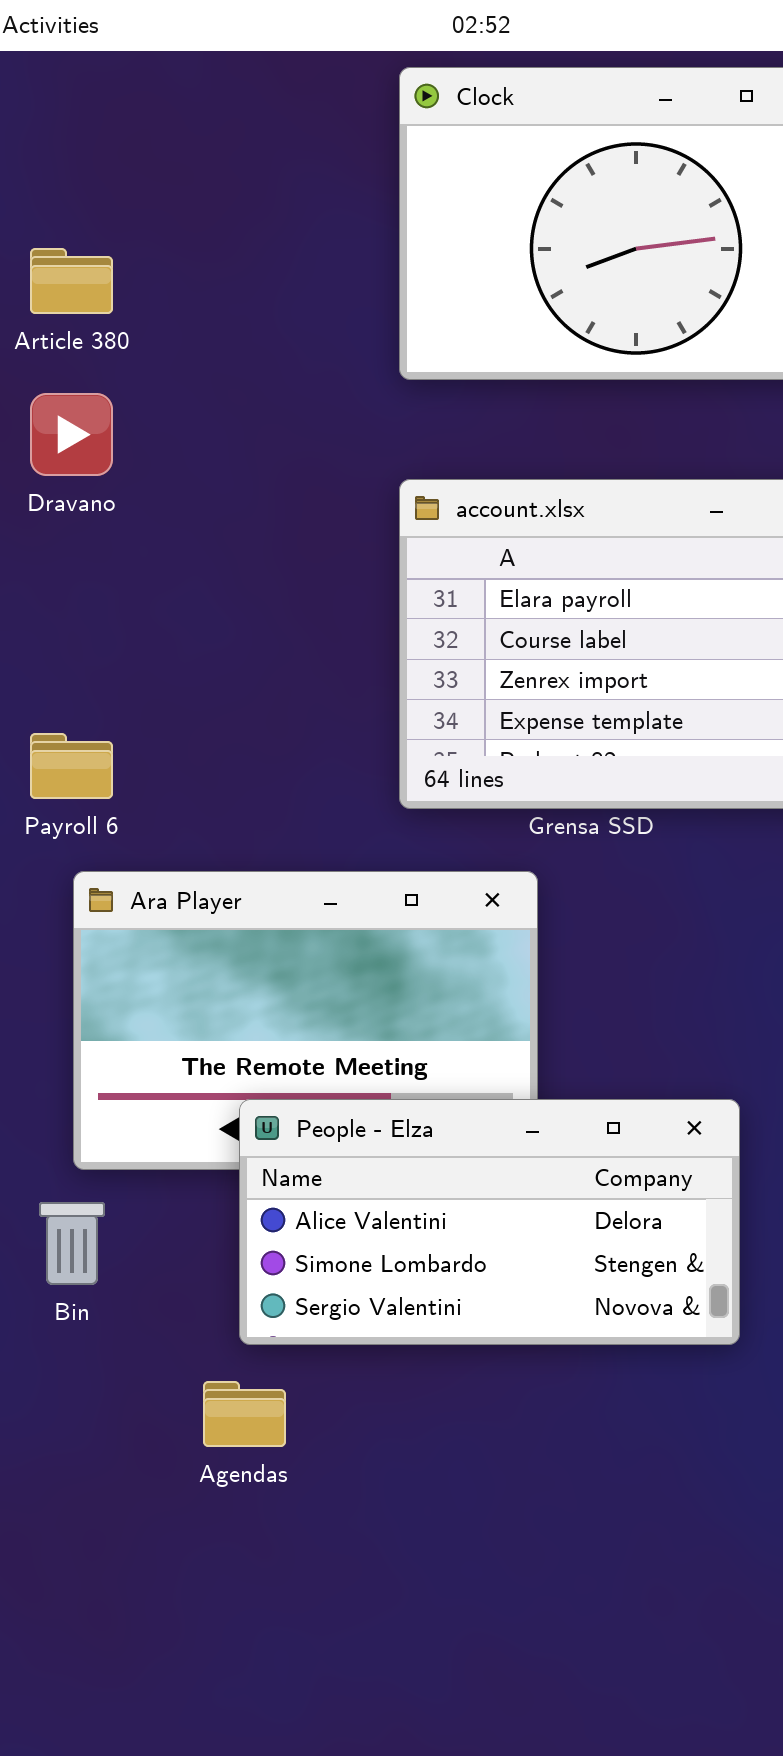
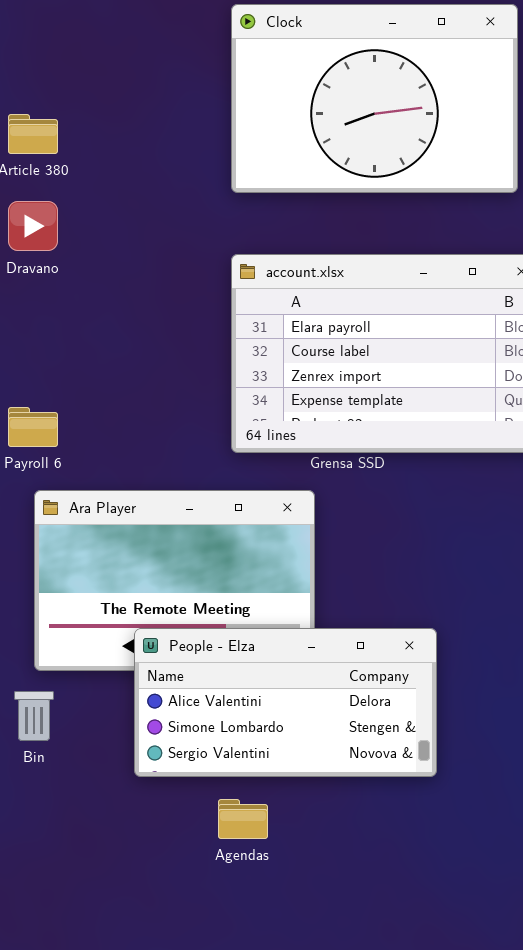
Agendas: [203,1381,286,1447] -> [218,799,268,839], moved

